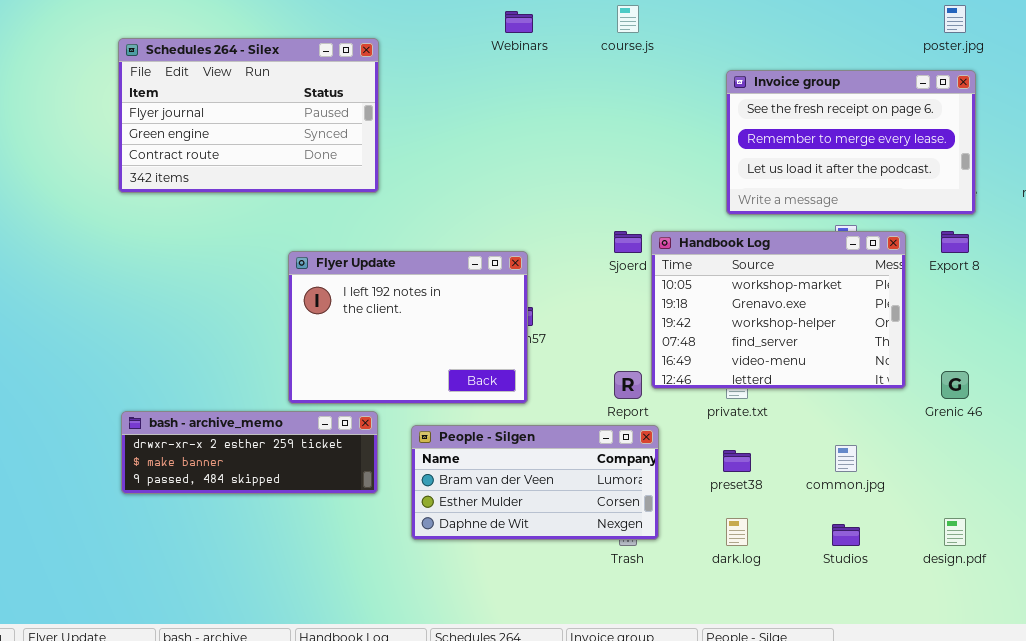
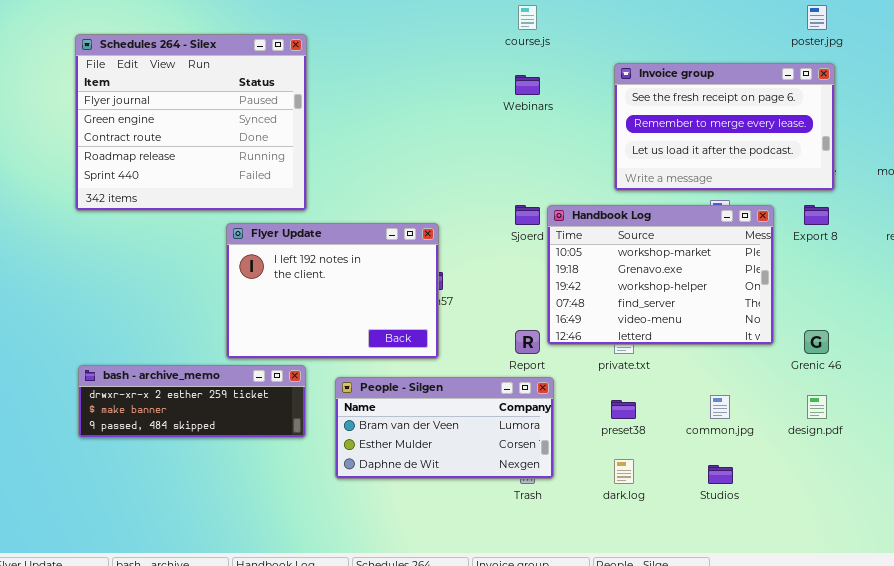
Webinars: [505,11,533,33] -> [515,75,540,95], moved
Schedules 264 - Silex: [118,38,379,193] -> [75,34,307,211], resized
design.pdf: [944,518,966,546] -> [807,395,827,419], moved

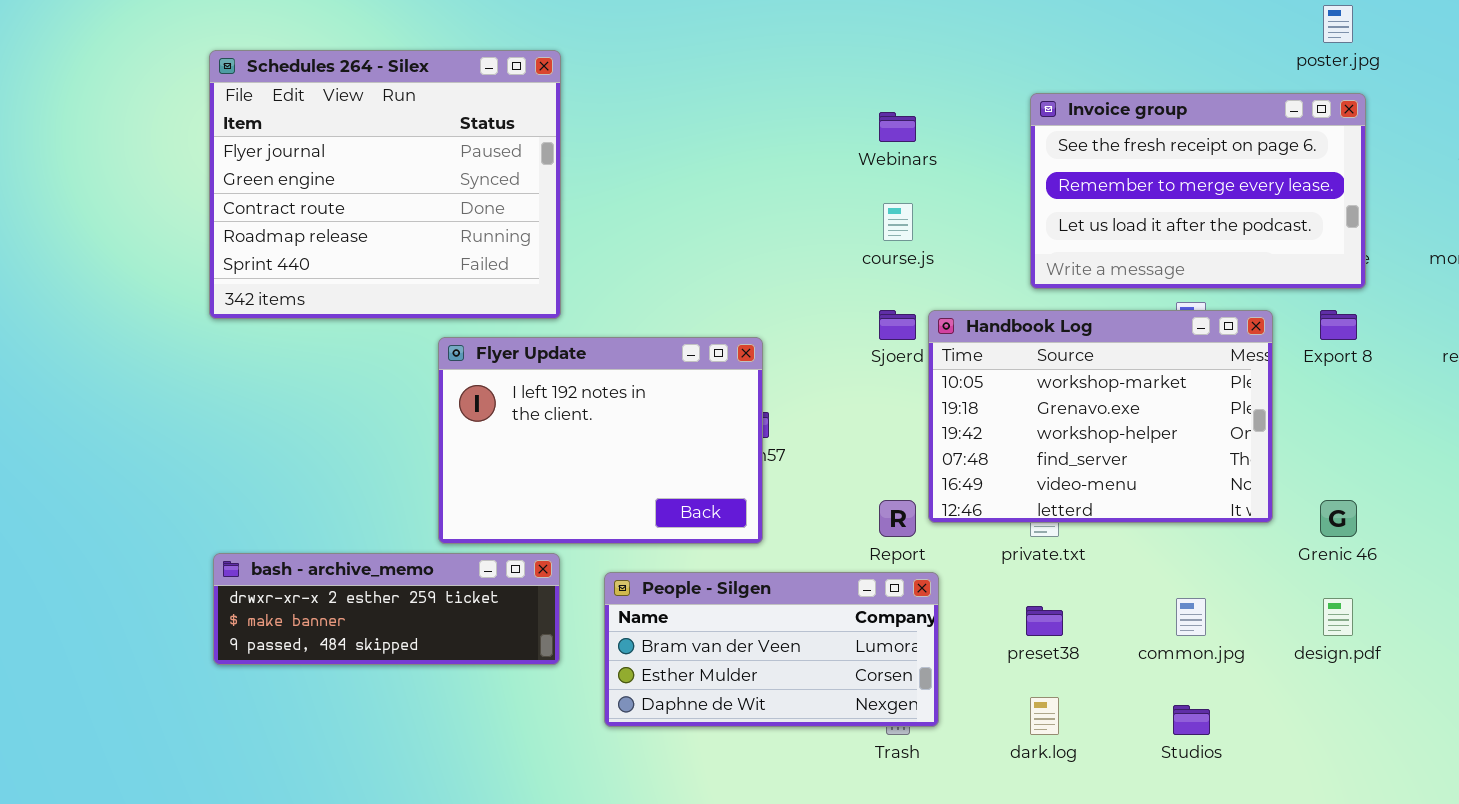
course.js: [518,5,537,30] -> [883,203,913,241], moved

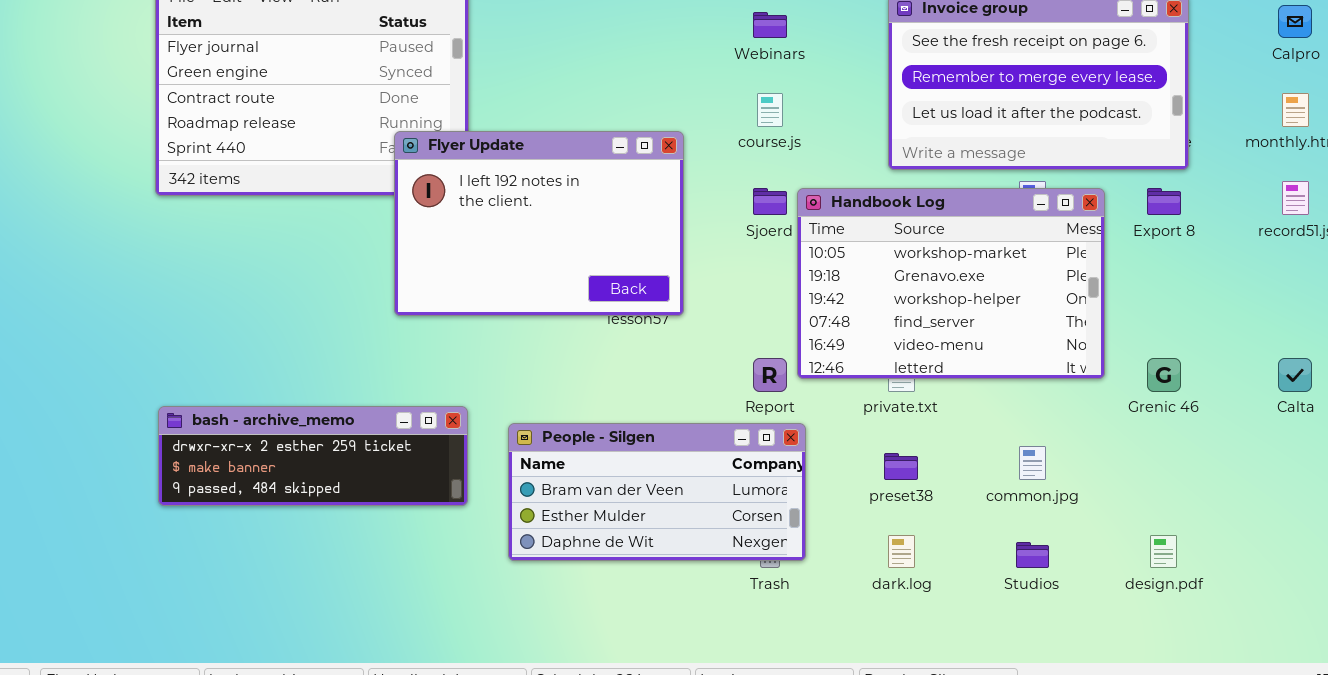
Flyer Update: [438,337,763,544] -> [394,131,684,316], moved
design.pdf: [1323,598,1353,636] -> [1150,535,1177,568], moved

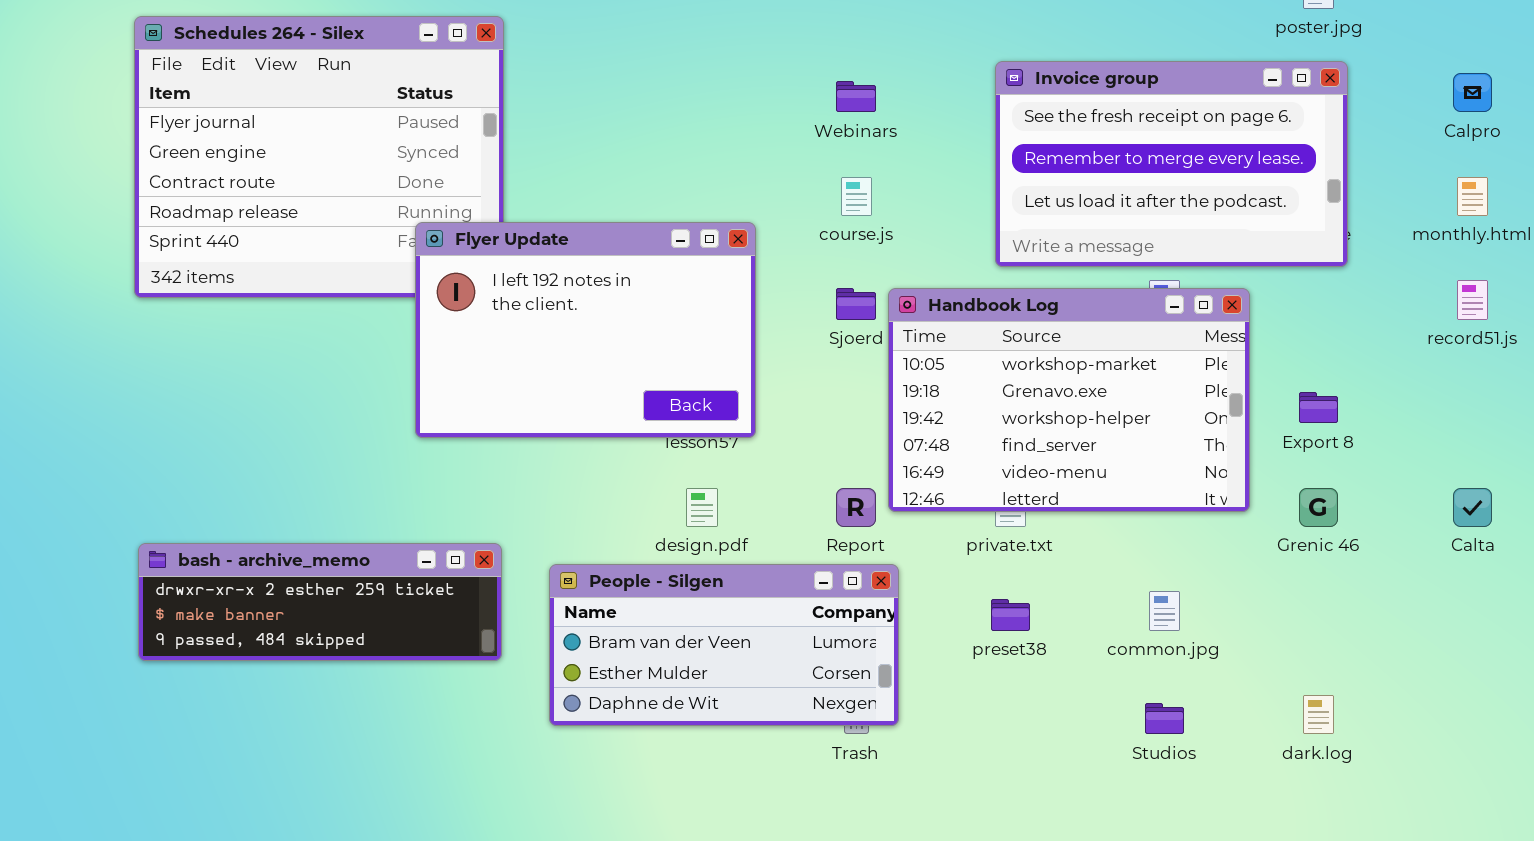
Export 8: [1147,188,1181,215] -> [1299,392,1338,423], moved
dark.log: [888,535,915,568] -> [1303,695,1334,734], moved
design.pdf: [1150,535,1177,568] -> [686,488,718,527], moved

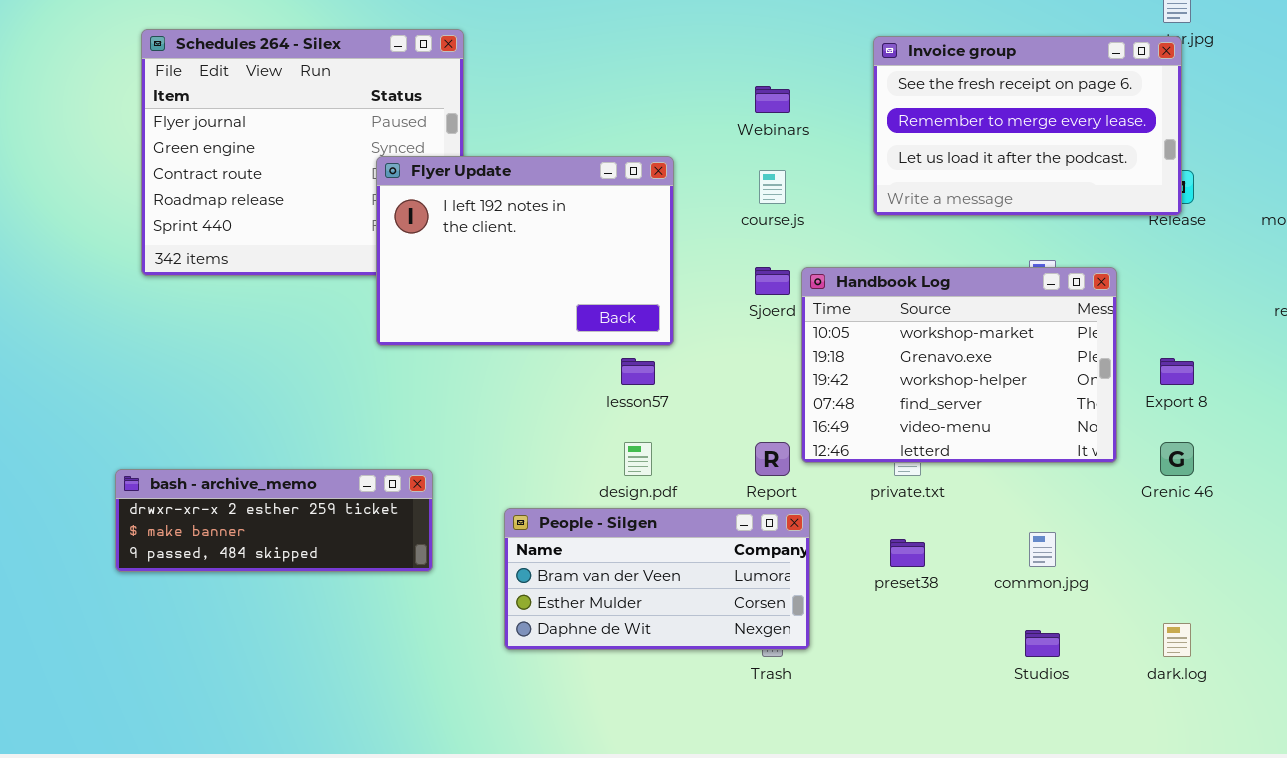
Invoice group: [995,61,1348,267] -> [873,36,1182,216], moved
Flyer Update: [415,222,756,438] -> [376,156,674,346], moved
bash - archive_memo: [138,543,502,661] -> [115,469,433,572], moved

